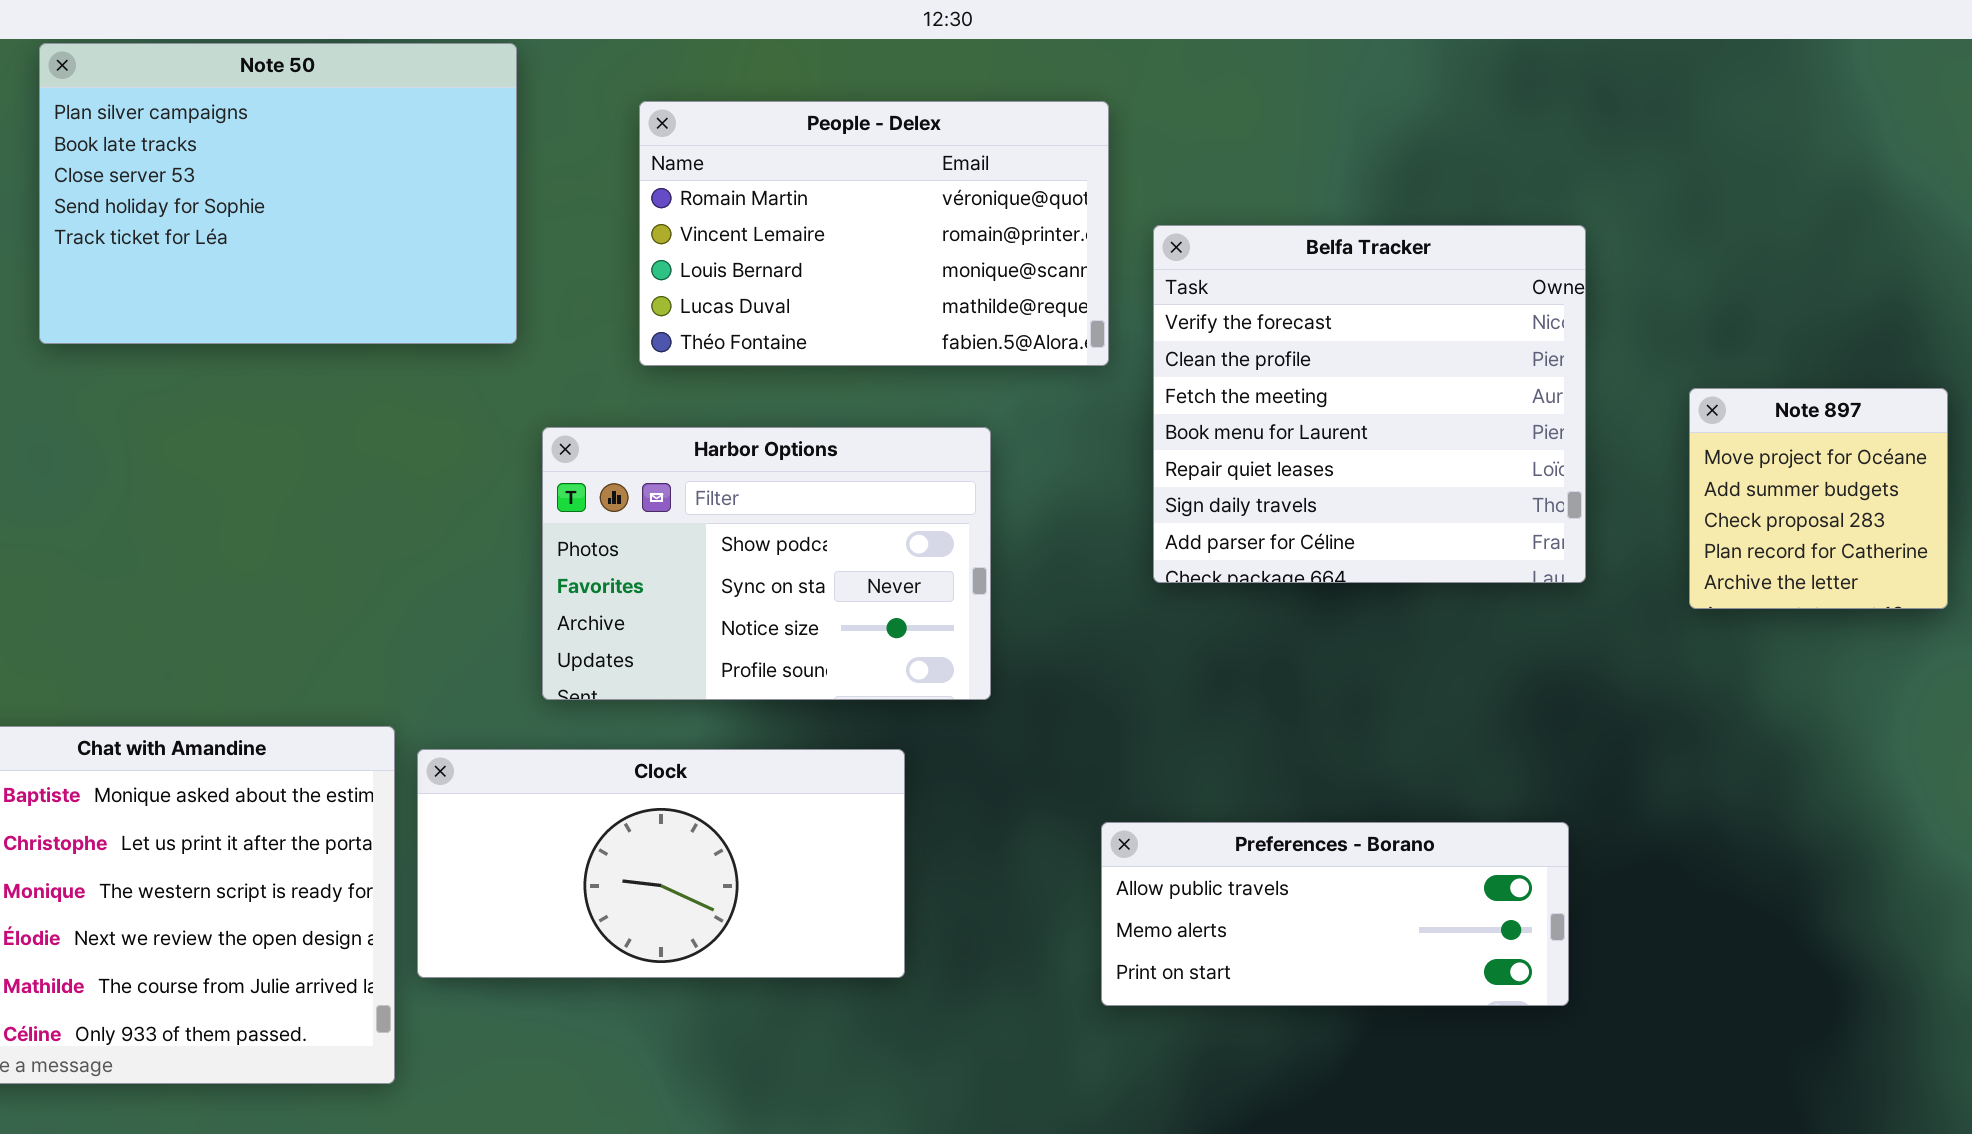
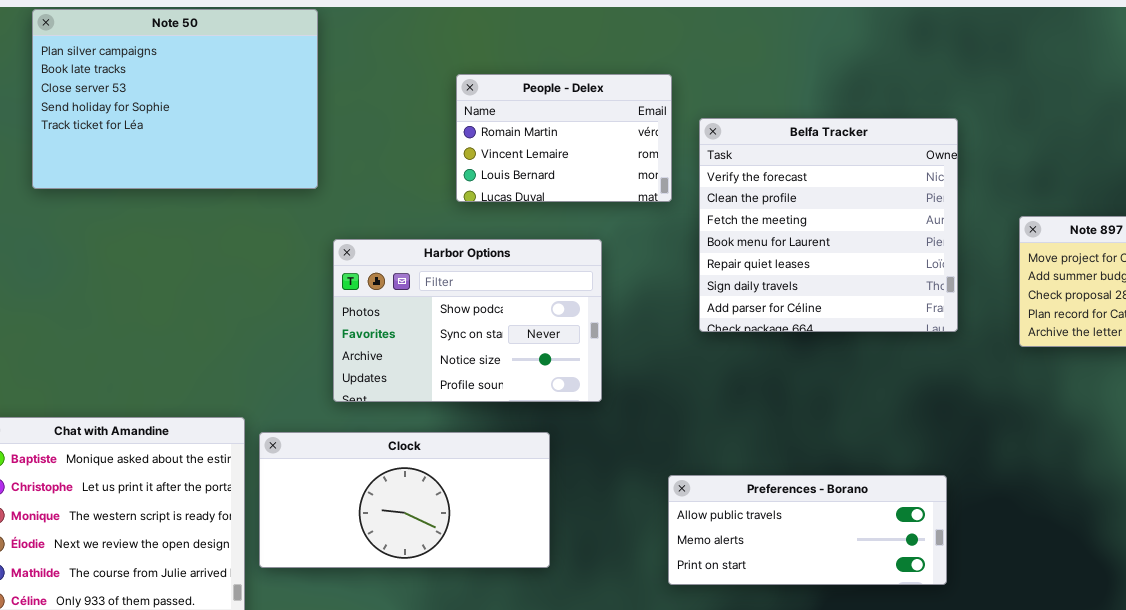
People - Delex: [639,101,1109,366] -> [456,74,672,202], resized

